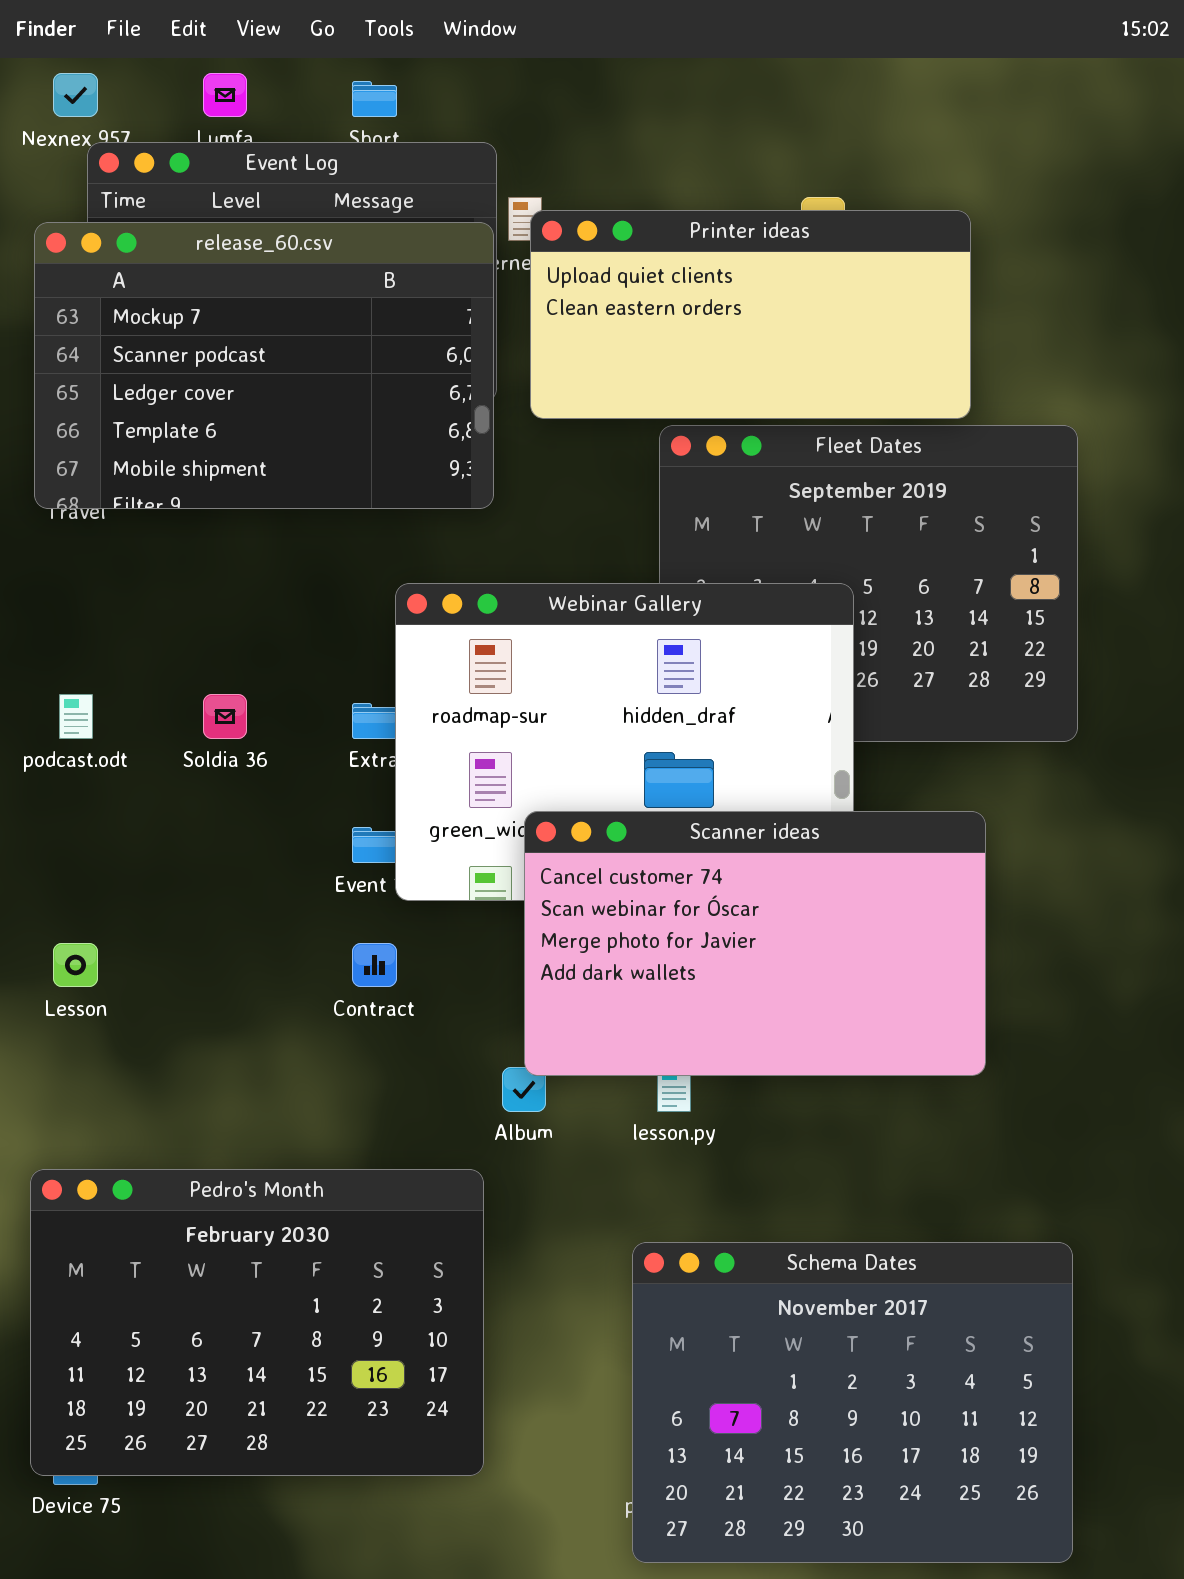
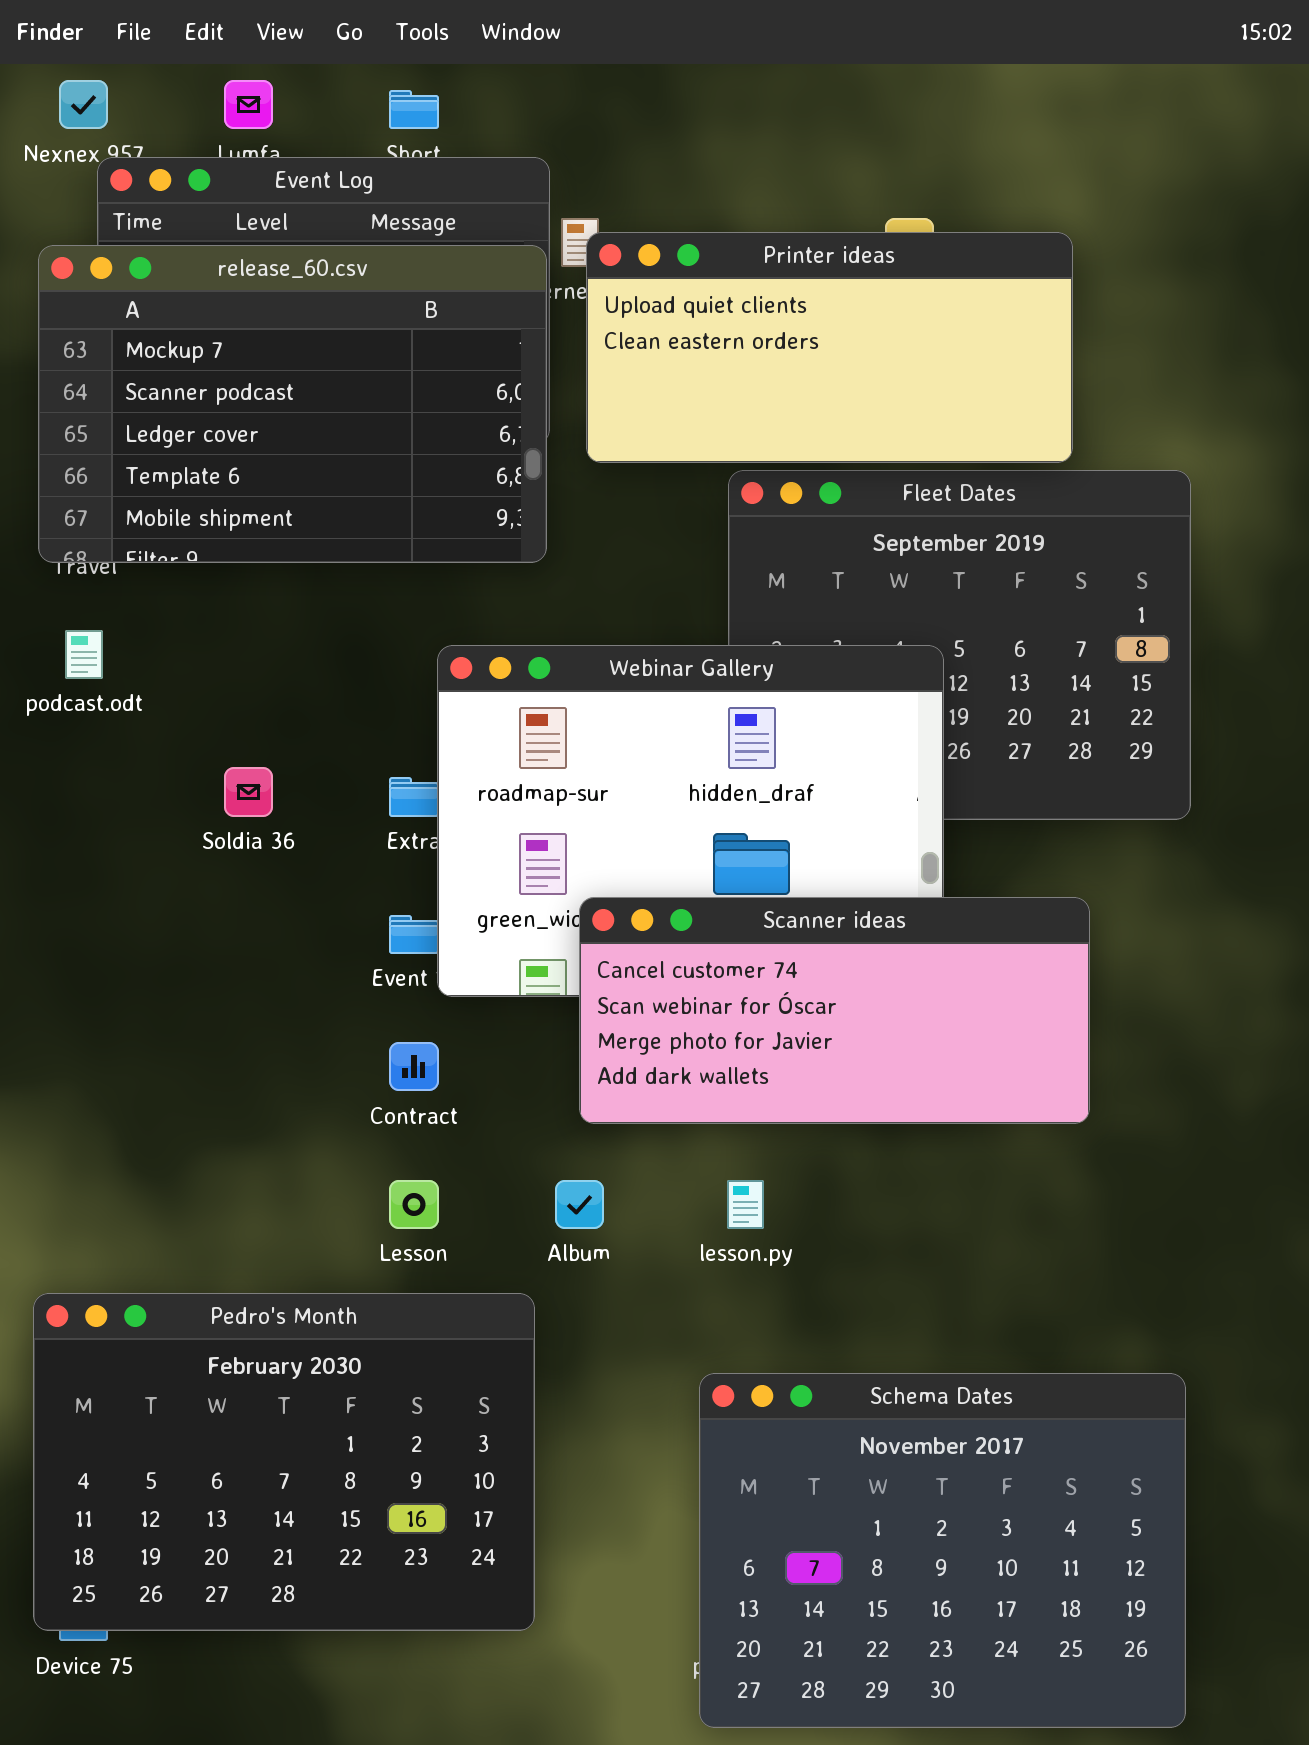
podcast.odt: [59,694,93,739] -> [65,630,103,679], moved
Scanner ideas: [524,811,986,1076] -> [579,897,1090,1124], resized
Lesson: [53,943,98,987] -> [389,1180,439,1229], moved

